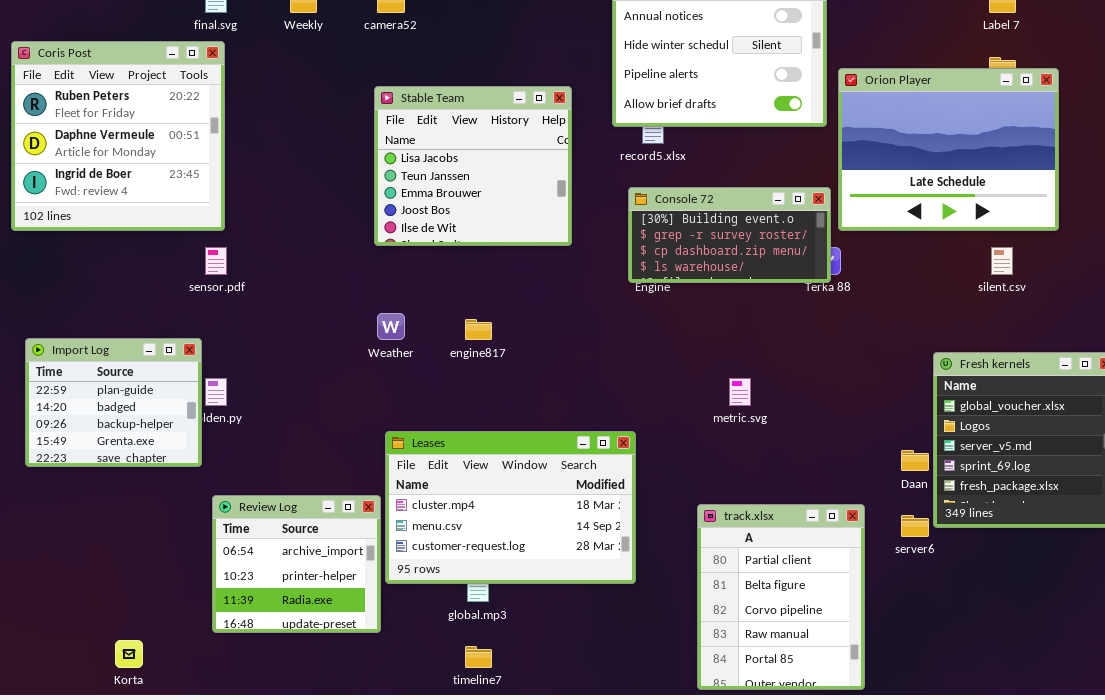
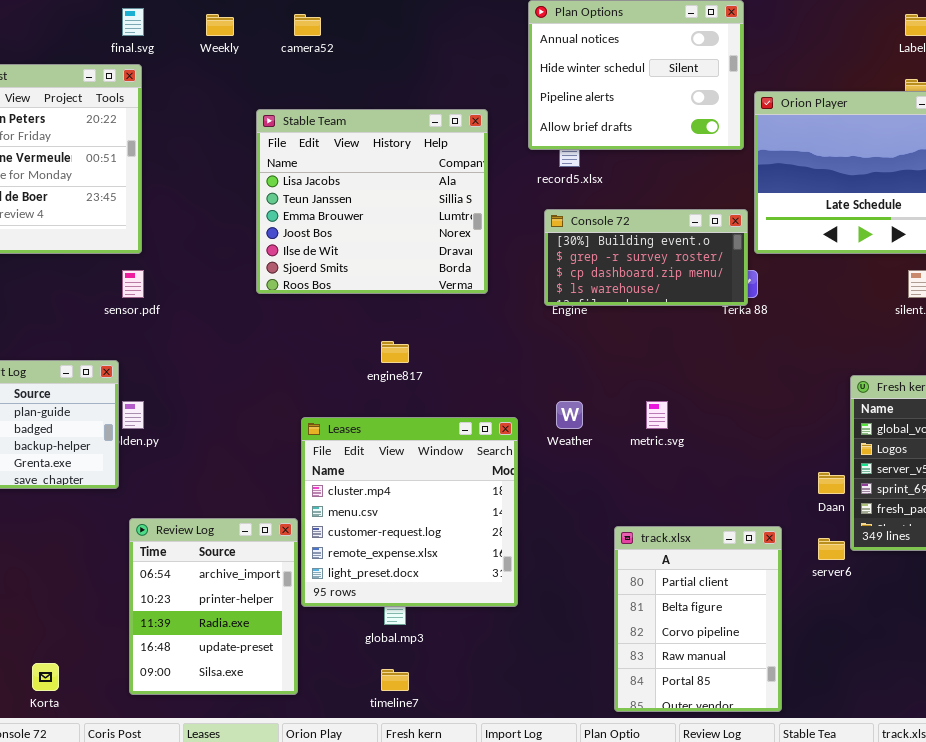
Stable Team: [374,86,572,246] -> [256,109,488,294], resized
Weather: [377,313,405,340] -> [556,401,583,429], moved
Leases: [385,431,636,584] -> [301,417,518,607], resized
Review Log: [212,495,381,633] -> [129,518,298,695], resized

